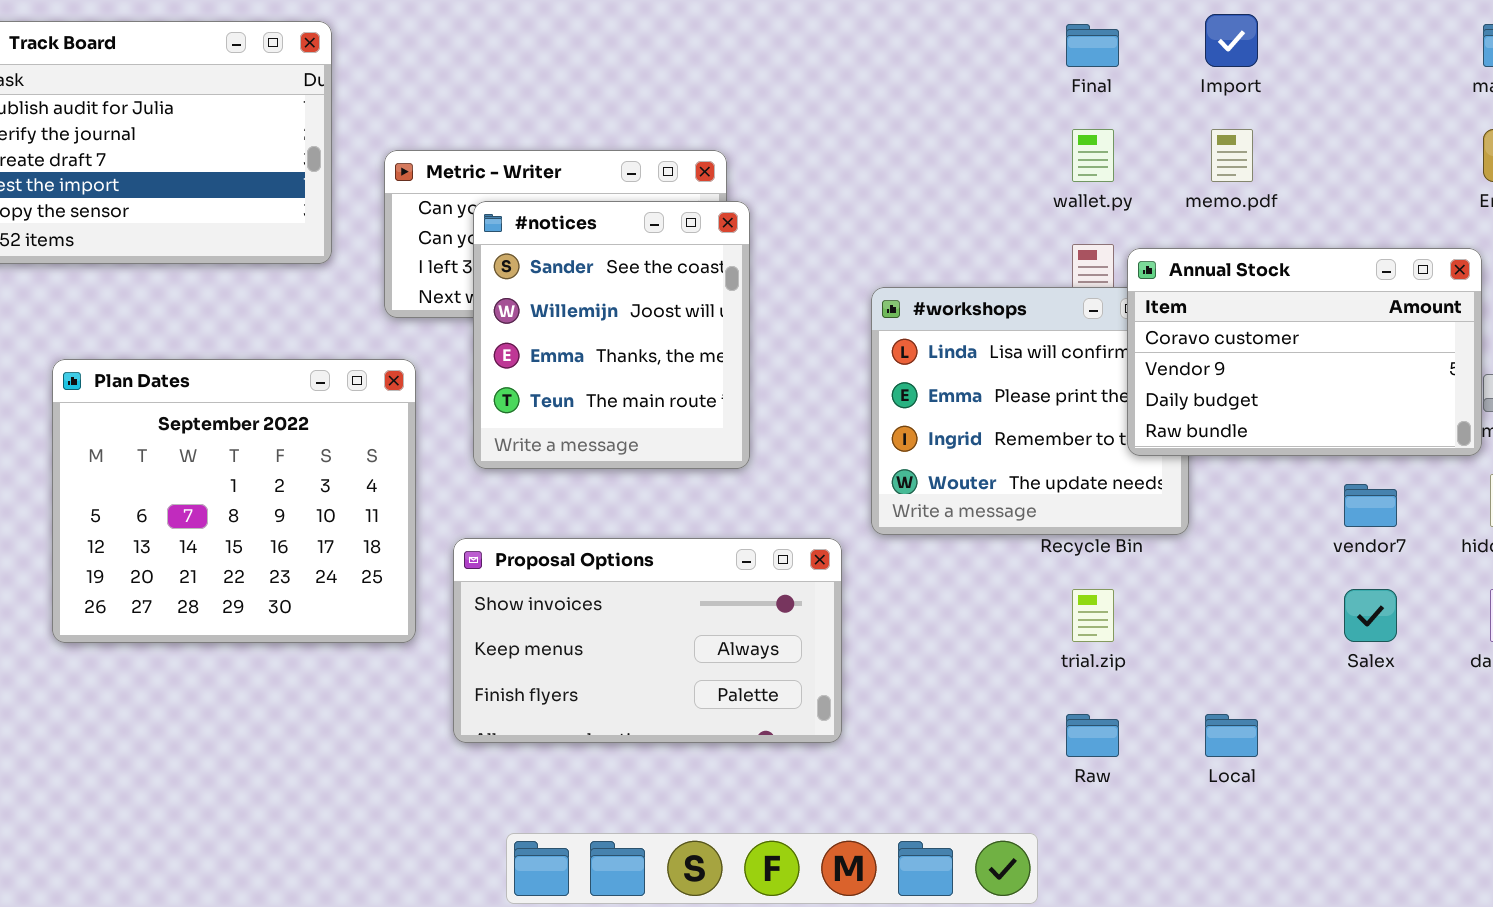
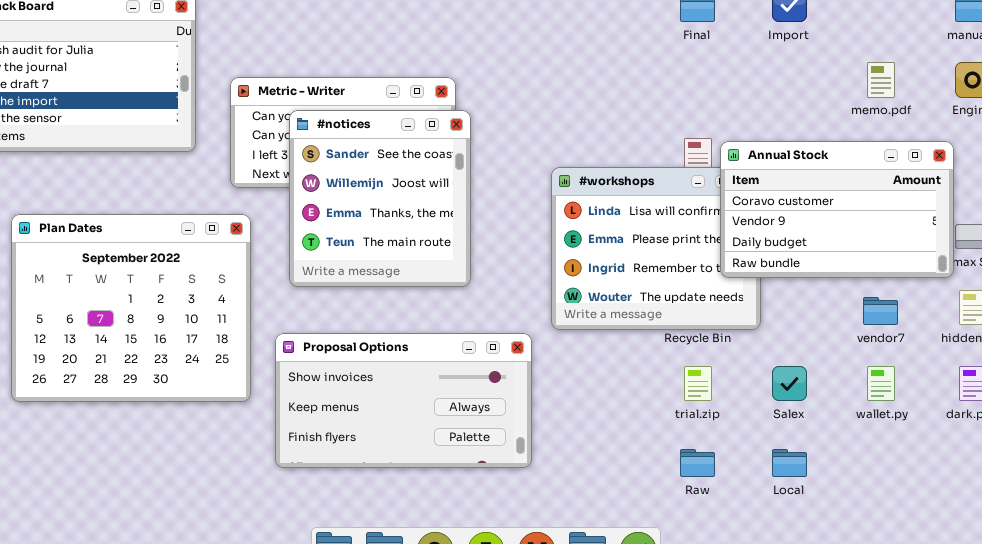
wallet.py: [1072,129,1114,182] -> [867,366,895,401], moved
memo.pdf: [1211,129,1253,182] -> [867,62,895,98], moved
Salex: [1344,589,1397,642] -> [772,366,807,401], moved

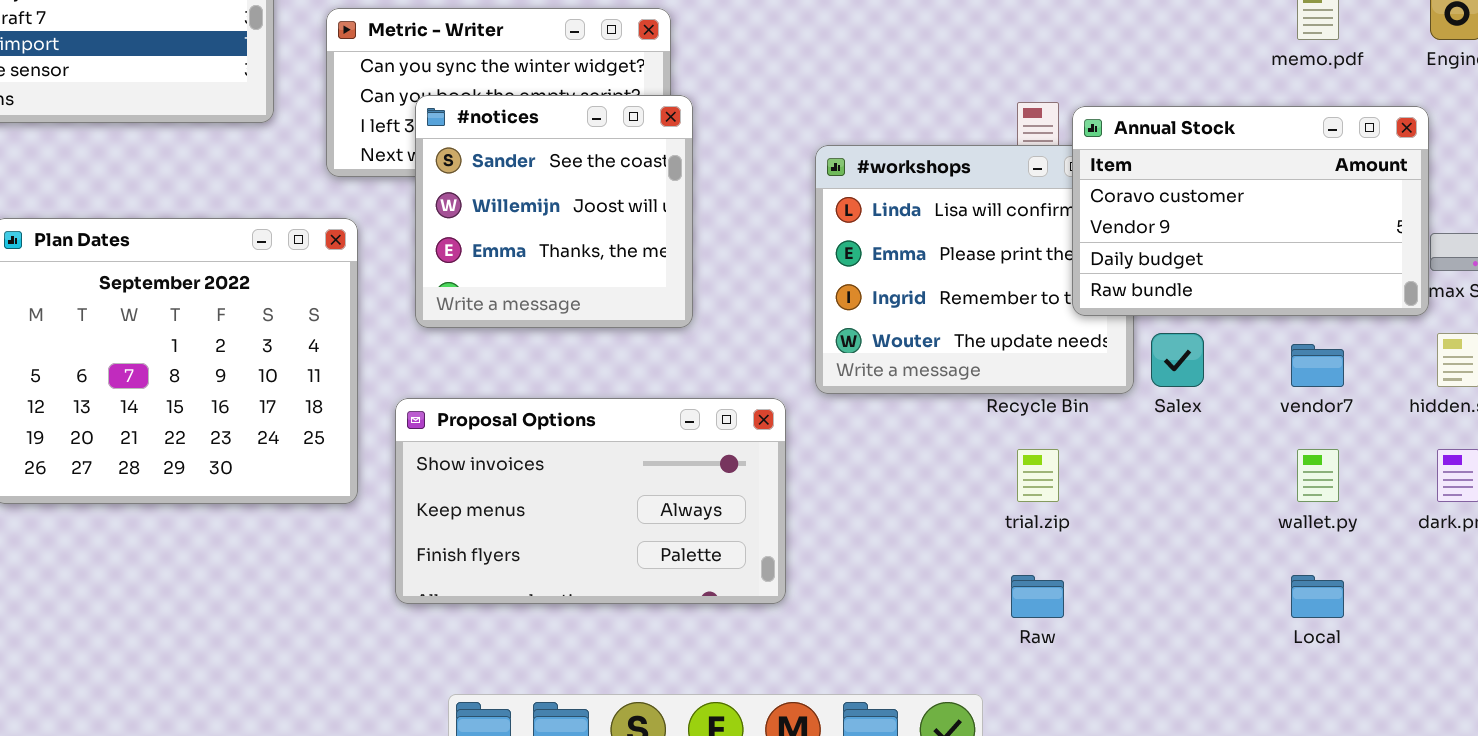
#notices: [289,110,471,287] -> [415,95,693,328], resized
Salex: [772,366,807,401] -> [1151,333,1204,387], moved
Local: [772,449,807,477] -> [1291,575,1344,618], moved

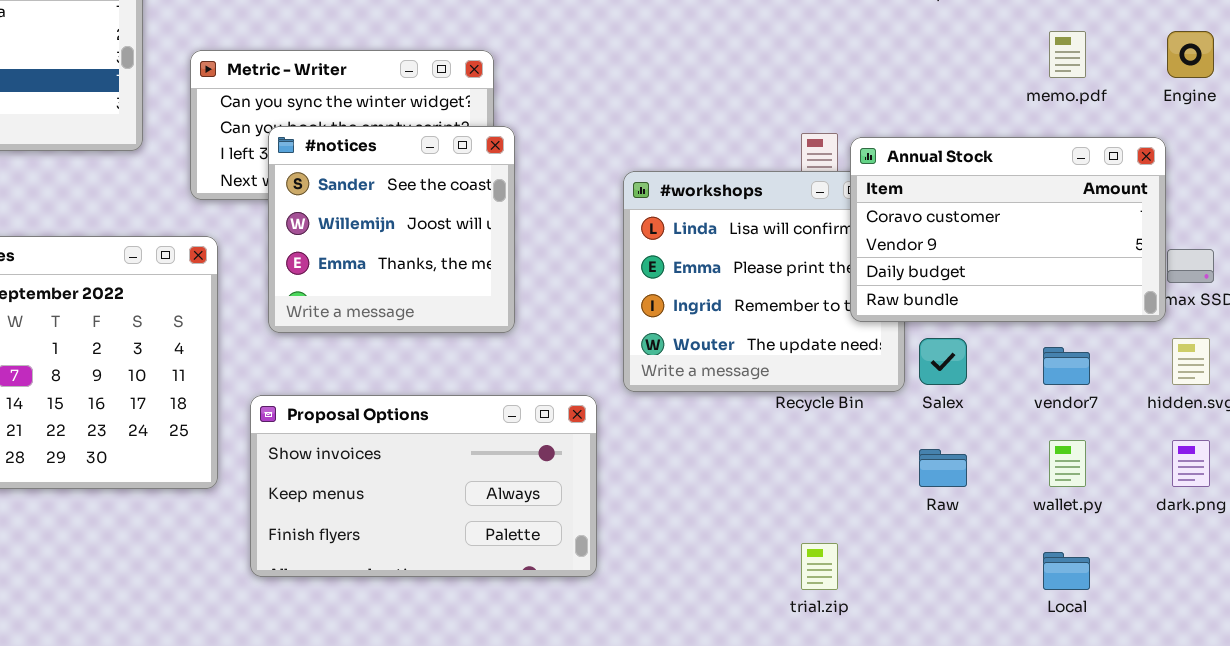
trial.zip: [1017,449,1059,502] -> [801,543,838,590], moved
Raw: [1011,575,1064,618] -> [919,449,967,487], moved

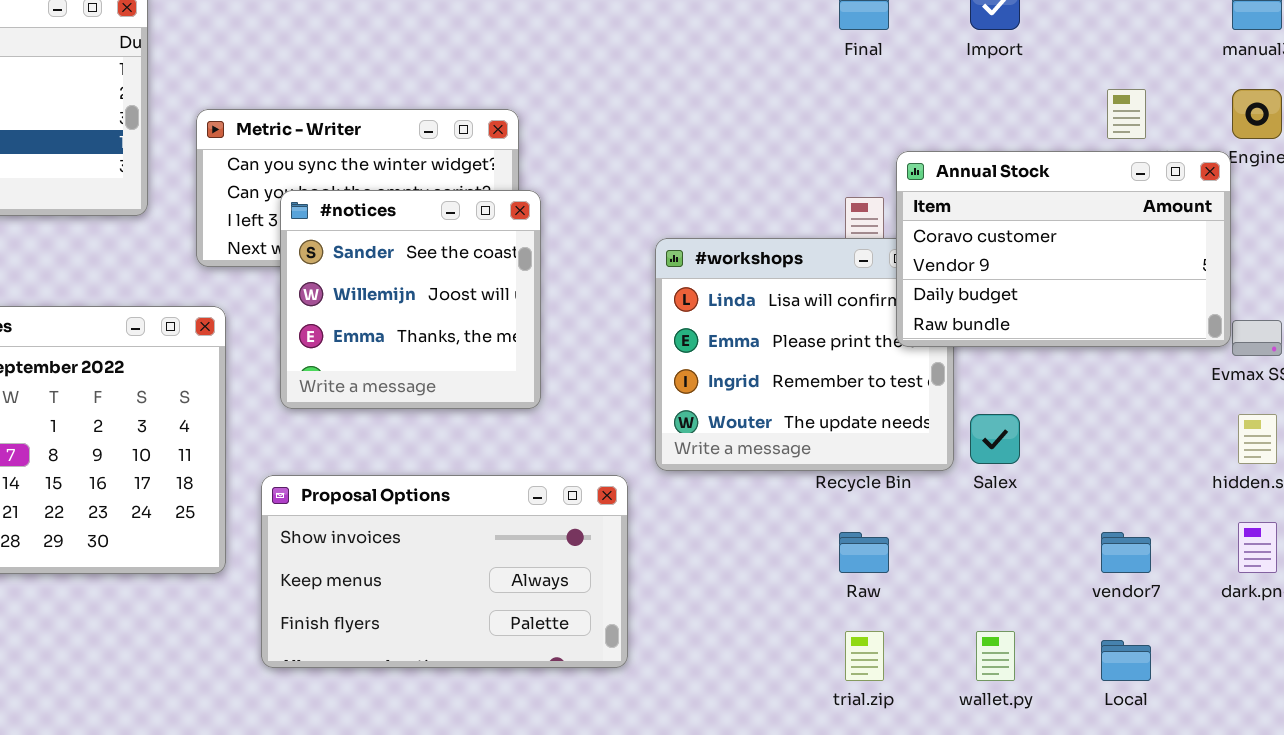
Annual Stock: [850,137,1166,322] -> [896,151,1231,347], moved
vendor7: [1043,347,1090,385] -> [1101,532,1151,573], moved
wallet.py: [1049,440,1086,487] -> [976,631,1015,681], moved
Raw: [919,449,967,487] -> [839,532,889,573], moved

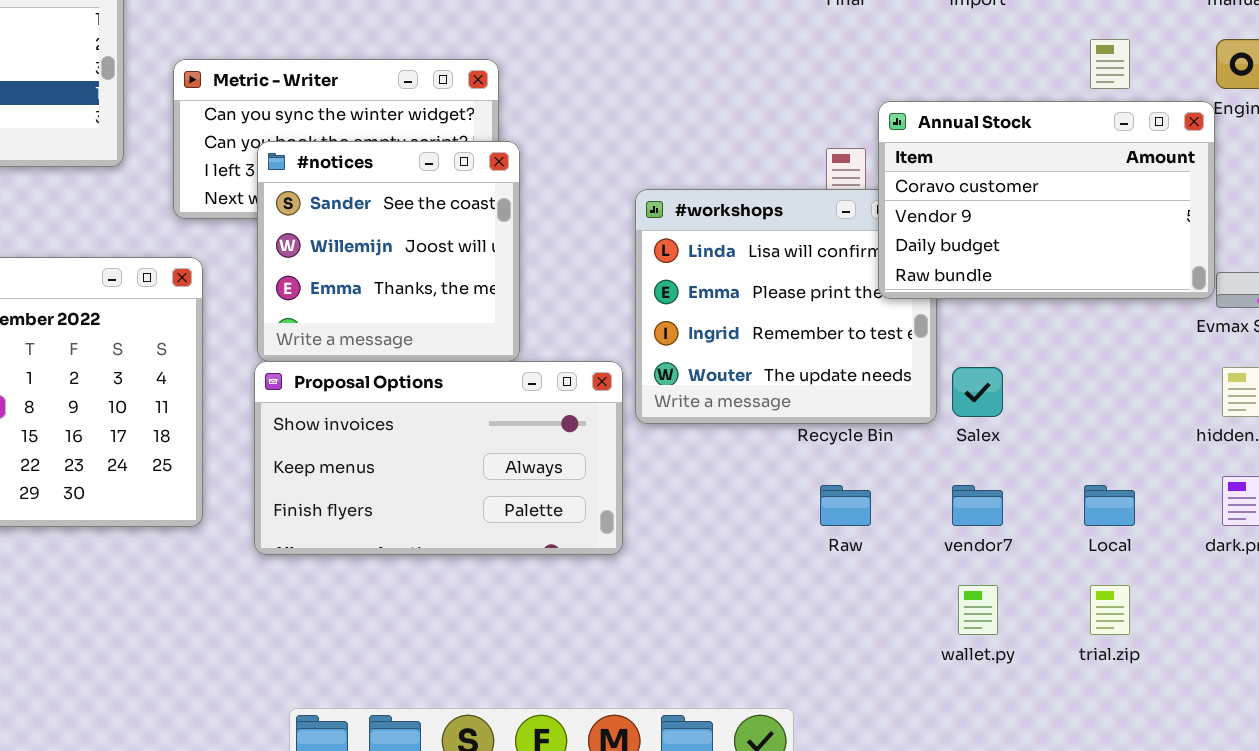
Proposal Options: [261,475,628,668] -> [254,361,623,555], moved
vendor7: [1101,532,1151,573] -> [952,485,1003,526], moved
trial.zip: [845,631,884,681] -> [1090,585,1130,635], moved
Local: [1101,640,1151,681] -> [1084,485,1135,526], moved

